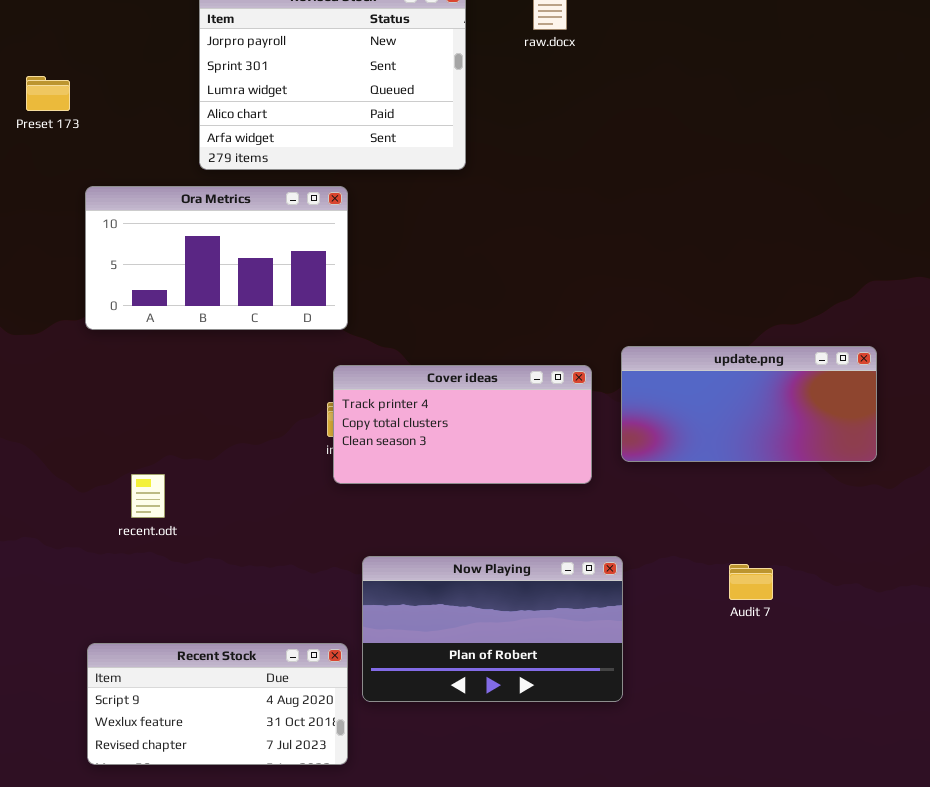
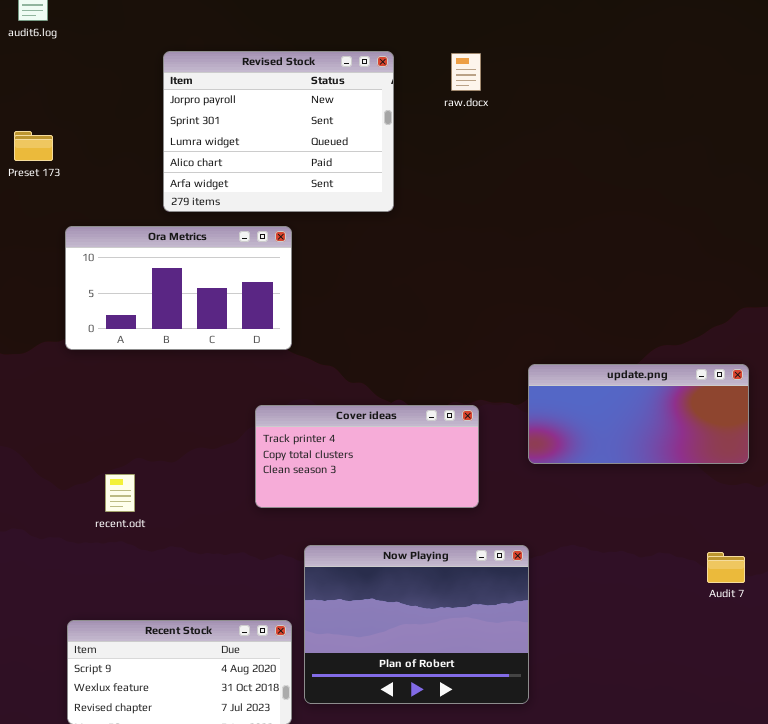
Cover ideas: [333,365,592,484] -> [255,405,479,508], moved
Now Playing: [362,556,623,702] -> [304,545,529,704], resized
Audit 7: [729,564,773,600] -> [707,552,745,583], moved

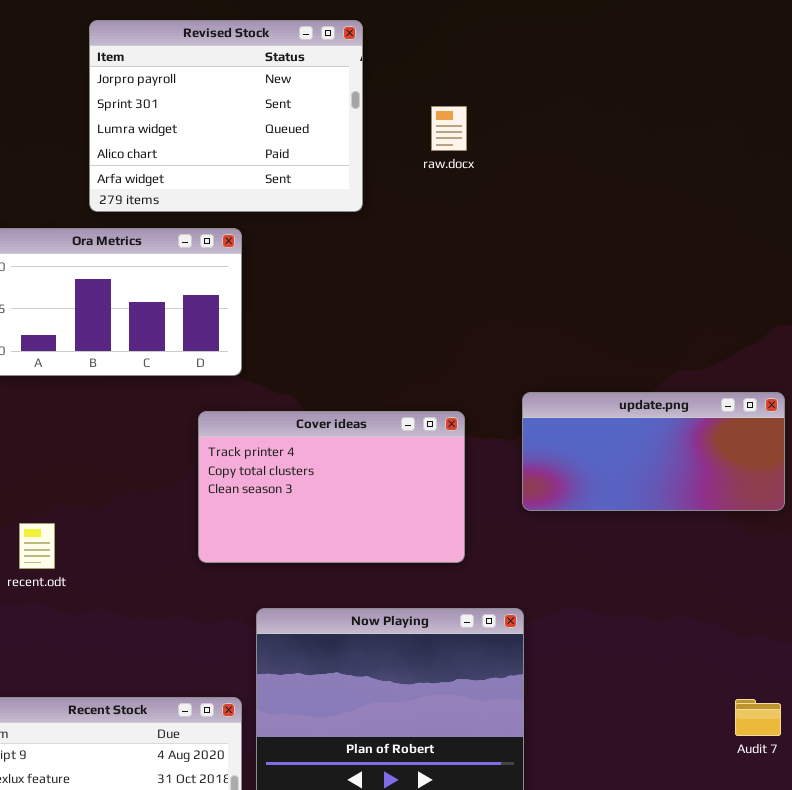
raw.docx: [451,53,481,91] -> [431,106,467,151], moved
Cover ideas: [255,405,479,508] -> [198,411,465,563], resized
Audit 7: [707,552,745,583] -> [735,699,781,736], moved

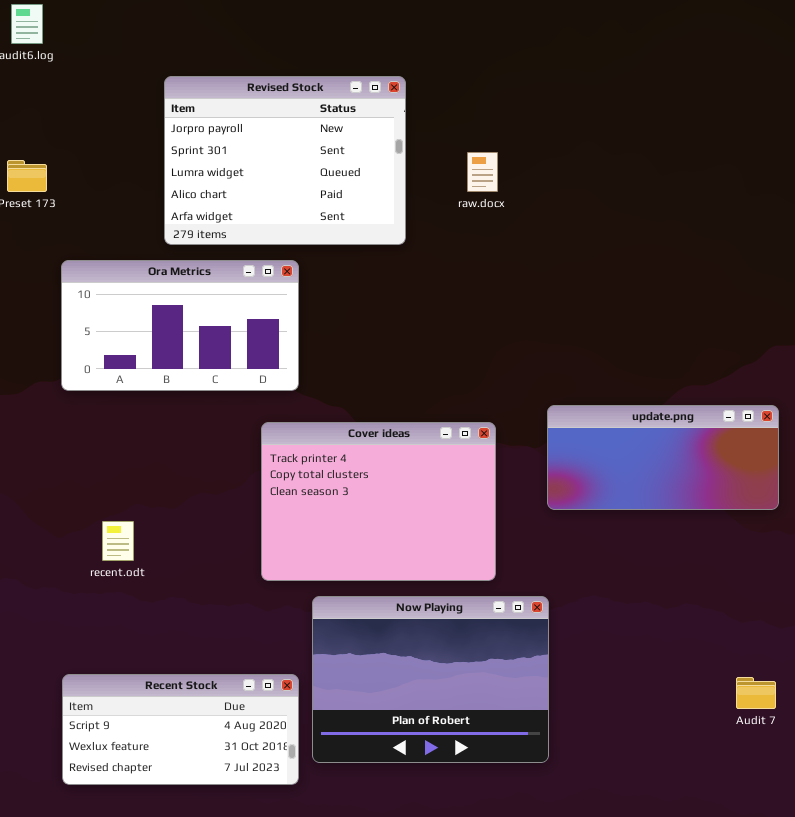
Cover ideas: [198,411,465,563] -> [261,422,496,581], resized

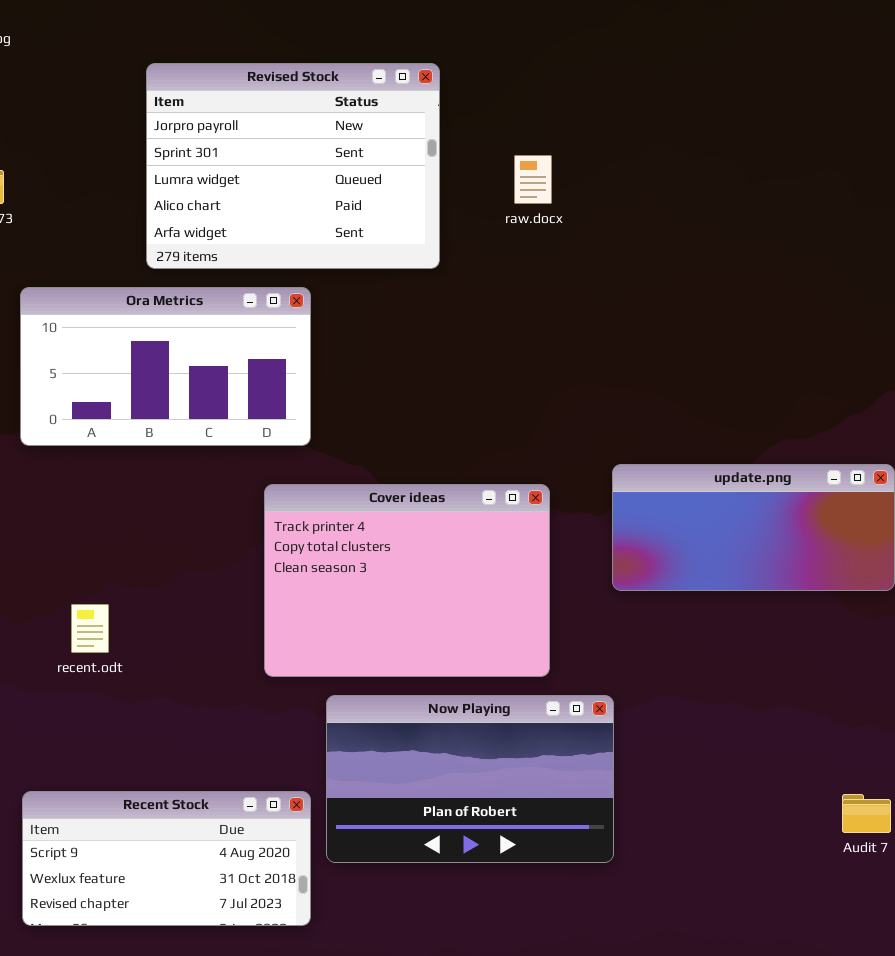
Now Playing: [312,596,549,763] -> [326,695,614,863], resized

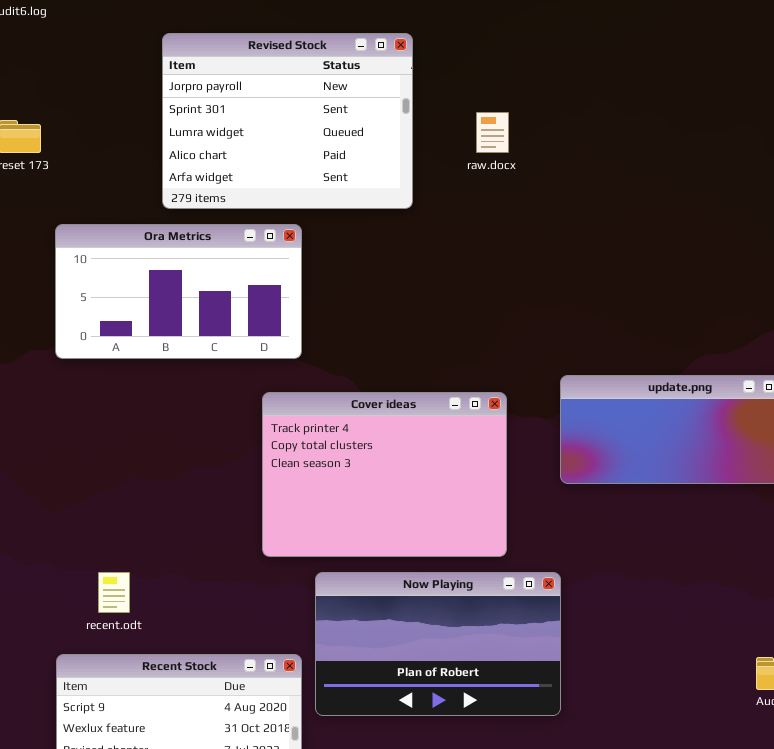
recent.odt: [71,604,109,653] -> [98,572,130,613], moved

